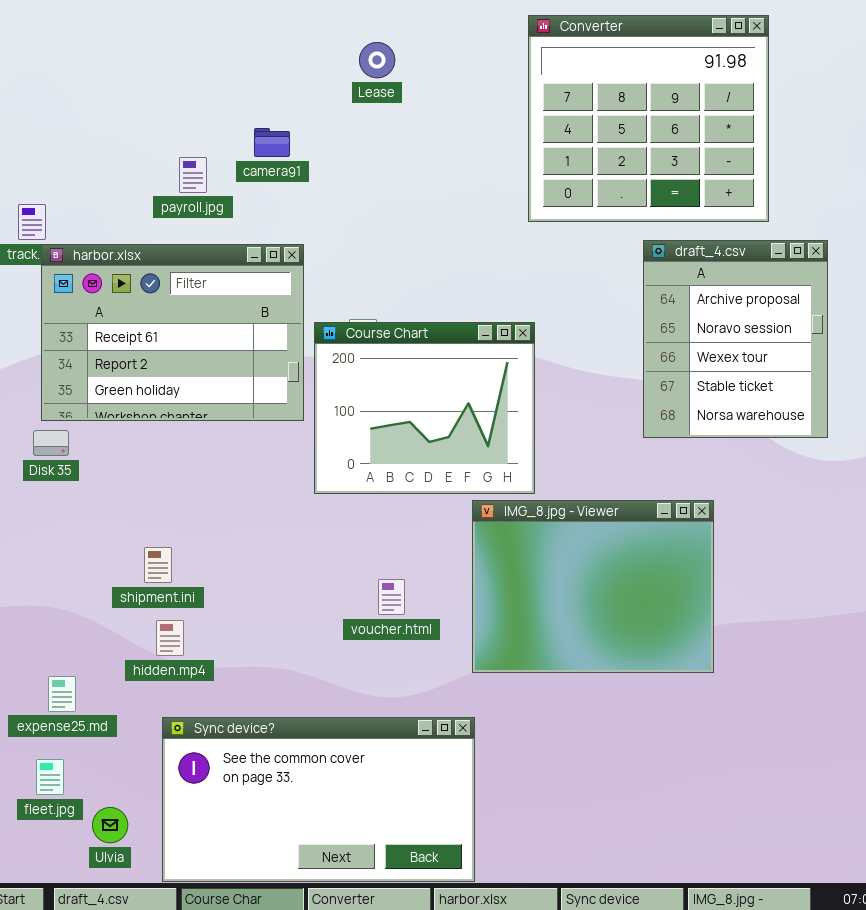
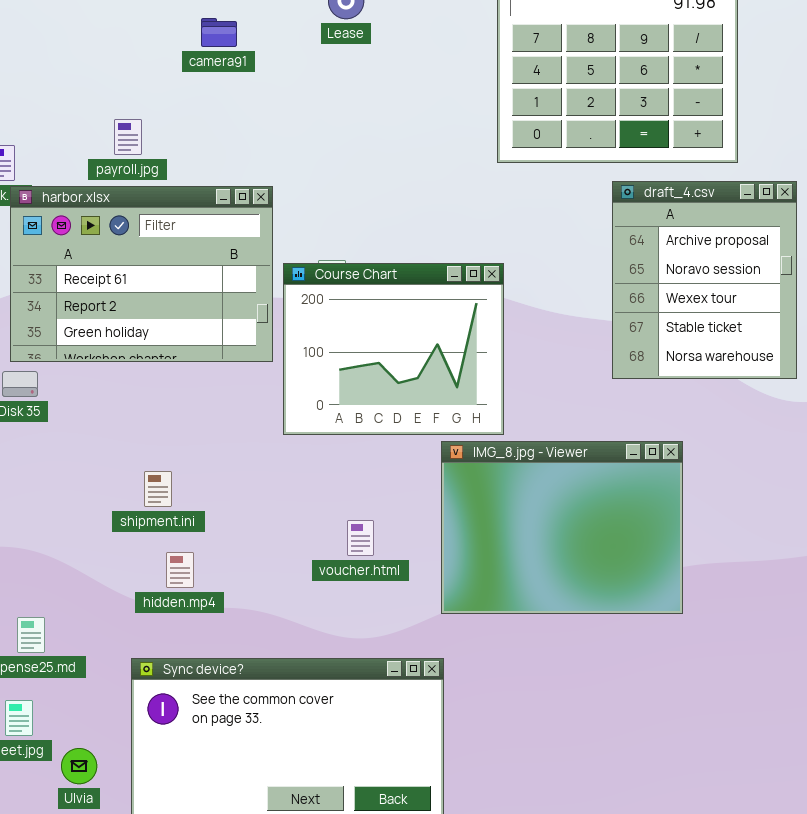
camera91: [254,128,290,157] -> [201,18,237,47], moved
payroll.jpg: [179,157,207,193] -> [114,119,142,155], moved
shipment.ini: [144,547,172,583] -> [144,471,172,507], moved
hidden.mp4: [156,620,184,656] -> [166,552,194,588], moved

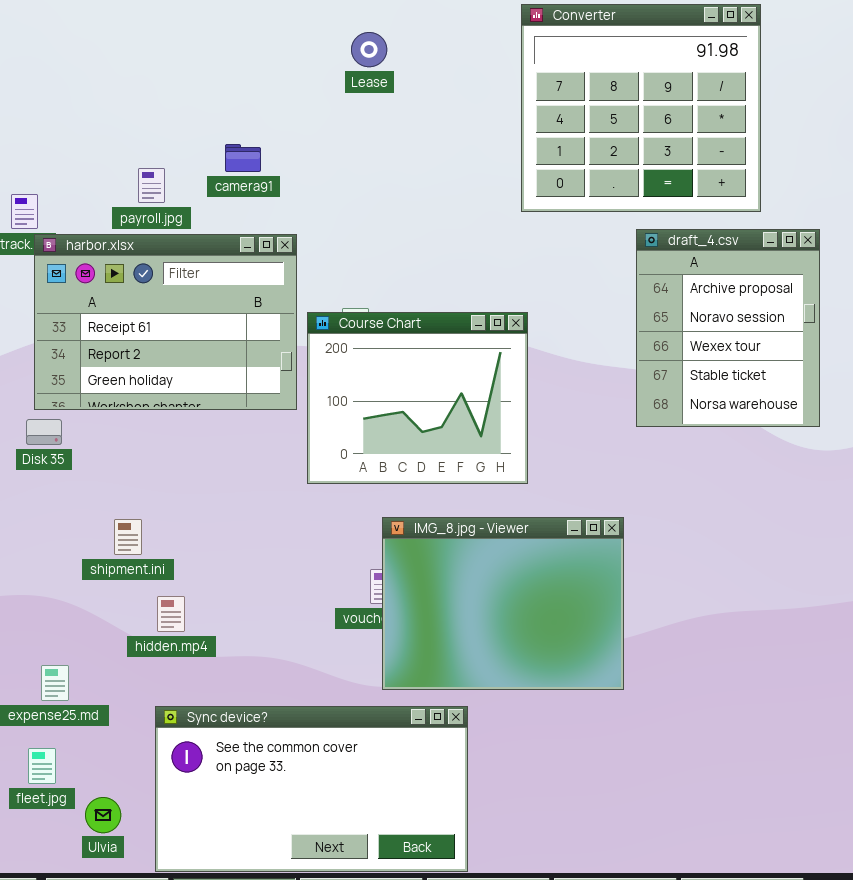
camera91: [201,18,237,47] -> [225,144,261,172], moved
IMG_8.jpg - Viewer: [441,441,683,614] -> [382,517,624,690], moved
shipment.ini: [144,471,172,507] -> [114,519,142,555], moved
hidden.mp4: [166,552,194,588] -> [157,596,185,632], moved

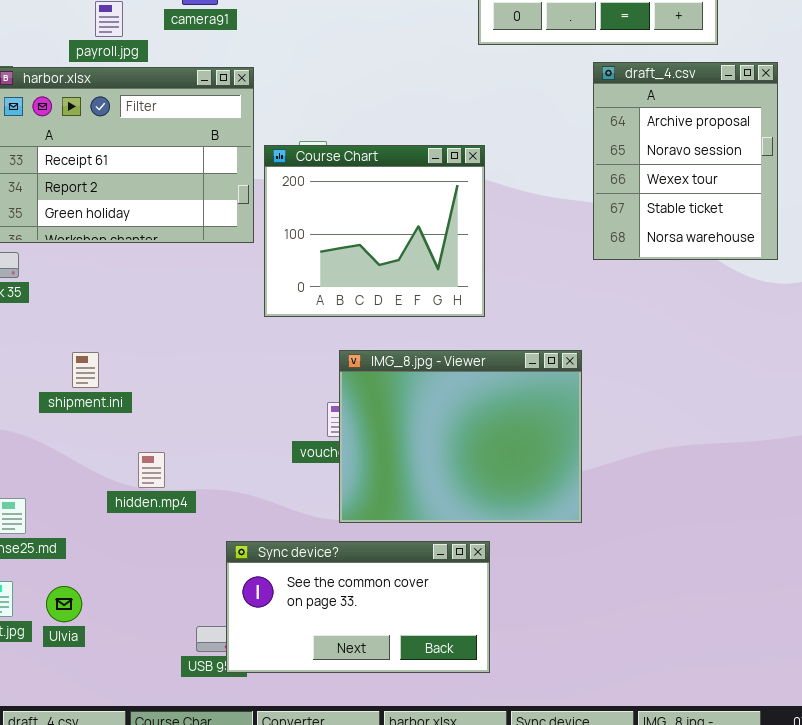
hidden.mp4: [157,596,185,632] -> [138,452,165,488], moved
Sync device?: [155,706,468,872] -> [226,541,490,673], moved, resized
Ulvia: [85,797,121,833] -> [46,586,82,622], moved

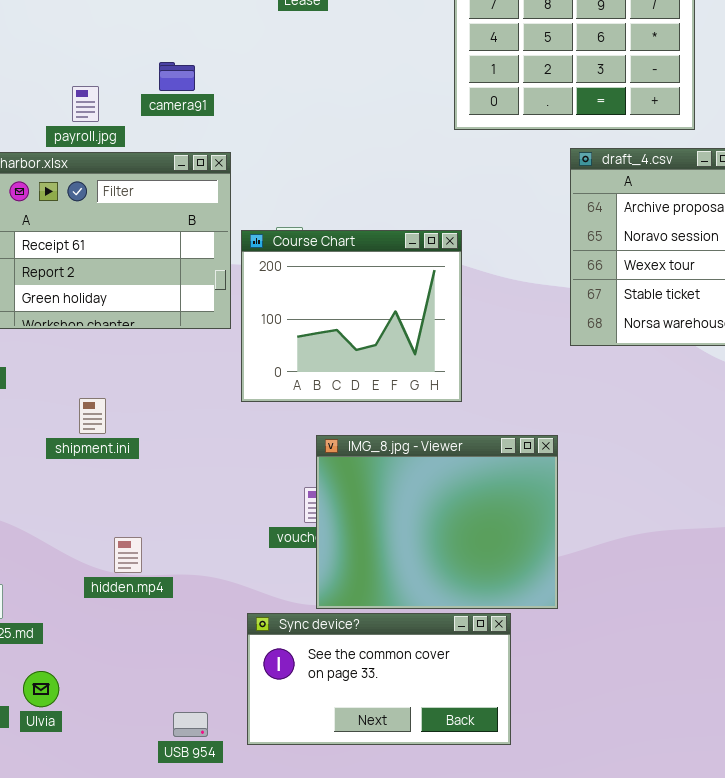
shipment.ini: [72,352,99,388] -> [79,398,106,434], moved
Sync device?: [226,541,490,673] -> [247,613,511,745], moved

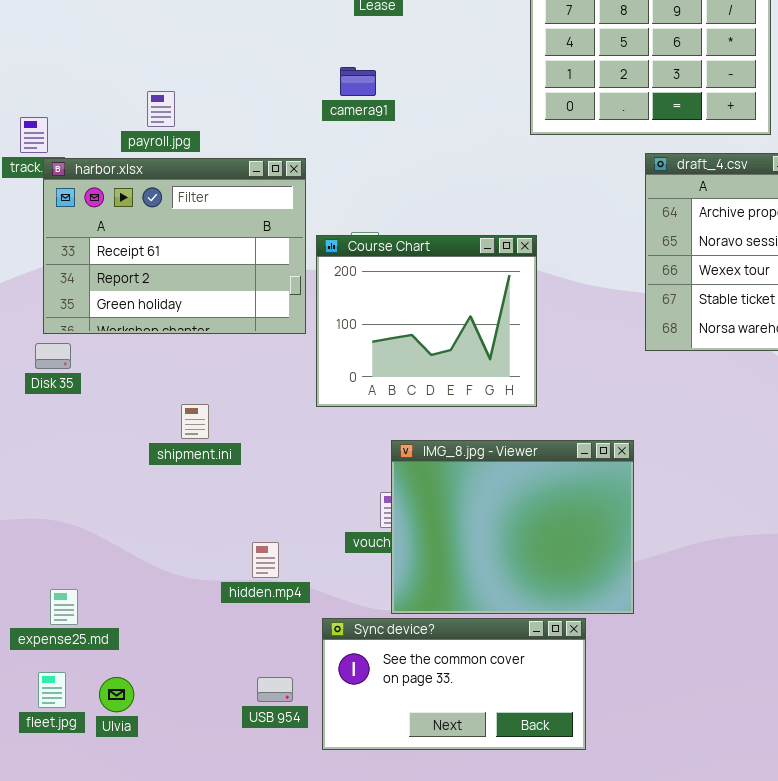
camera91: [159,62,195,91] -> [340,67,376,96], moved
shipment.ini: [79,398,106,434] -> [181,404,209,439], moved
hidden.mp4: [114,537,142,573] -> [252,542,279,578], moved
USB 954: [173,712,208,737] -> [257,677,293,702], moved

